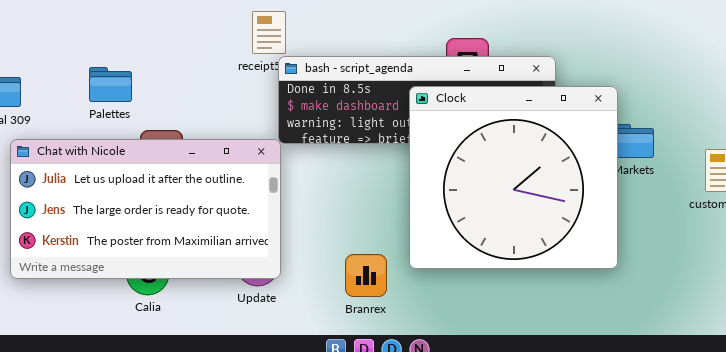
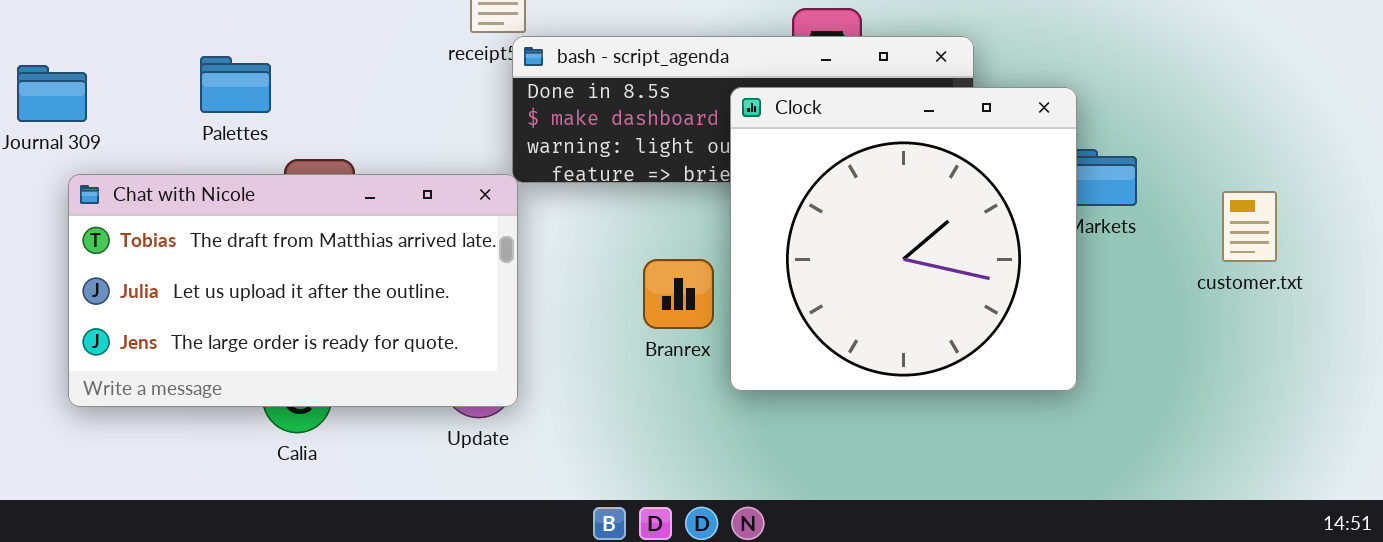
Chat with Nicole: [10,139,281,279] -> [68,174,518,407], scrolled up 1 row
Branrex: [345,254,387,297] -> [643,259,714,329], moved

